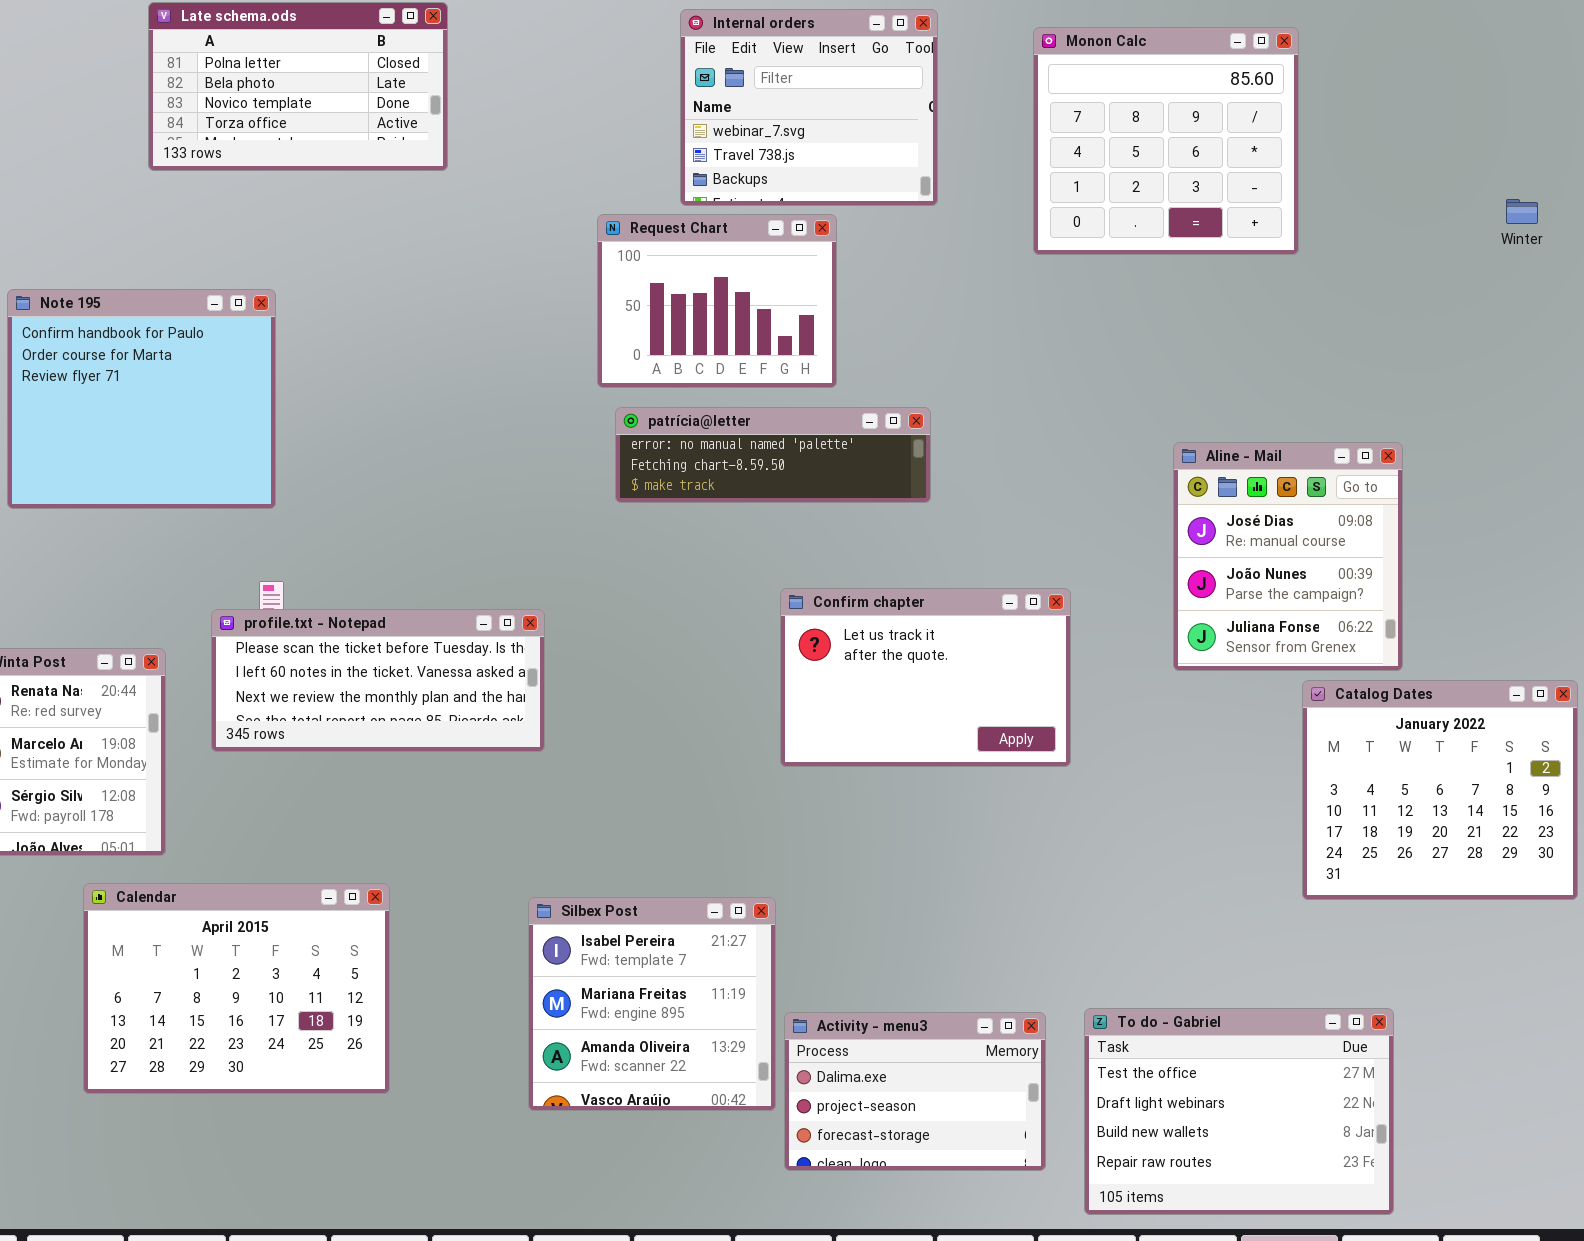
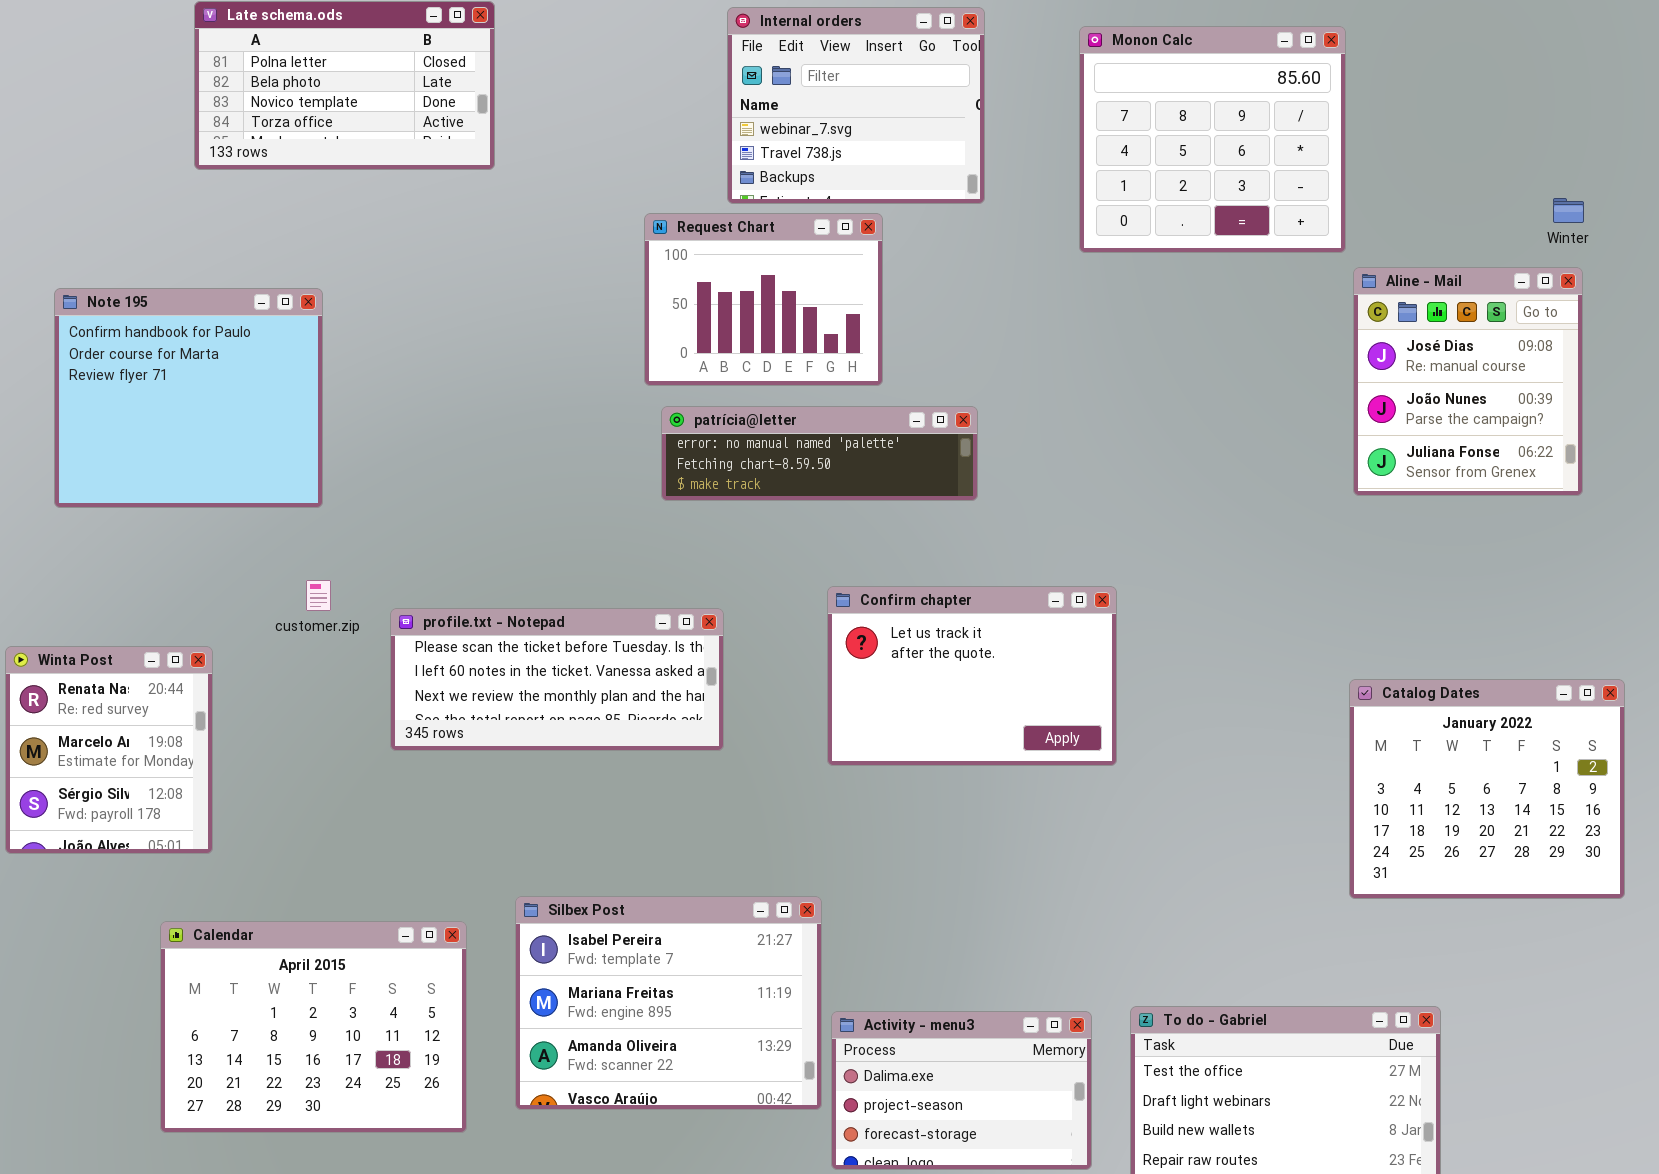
Aline - Mail: [1173,442,1403,671] -> [1353,267,1583,496], moved
profile.txt - Notepad: [211,609,545,752] -> [390,608,724,751], moved
Calendar: [83,883,390,1094] -> [160,921,467,1133], moved
Silbex Post: [528,897,776,1111] -> [515,896,822,1110], resized

